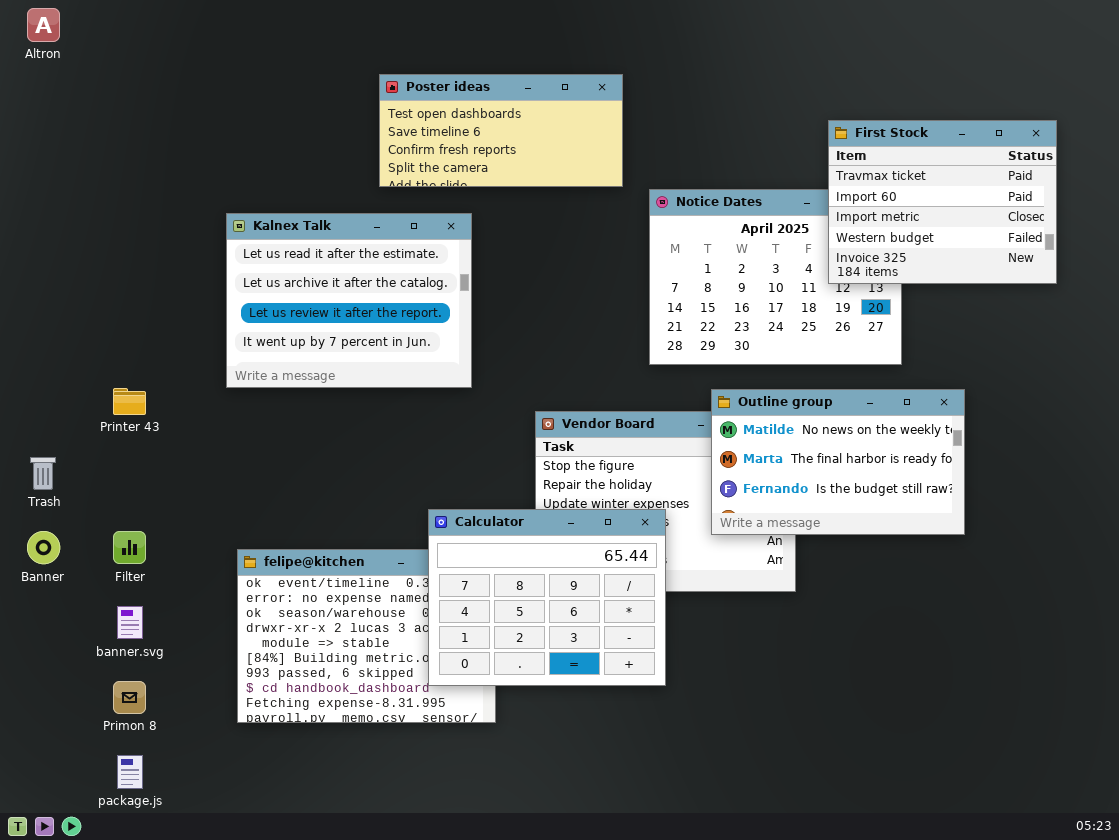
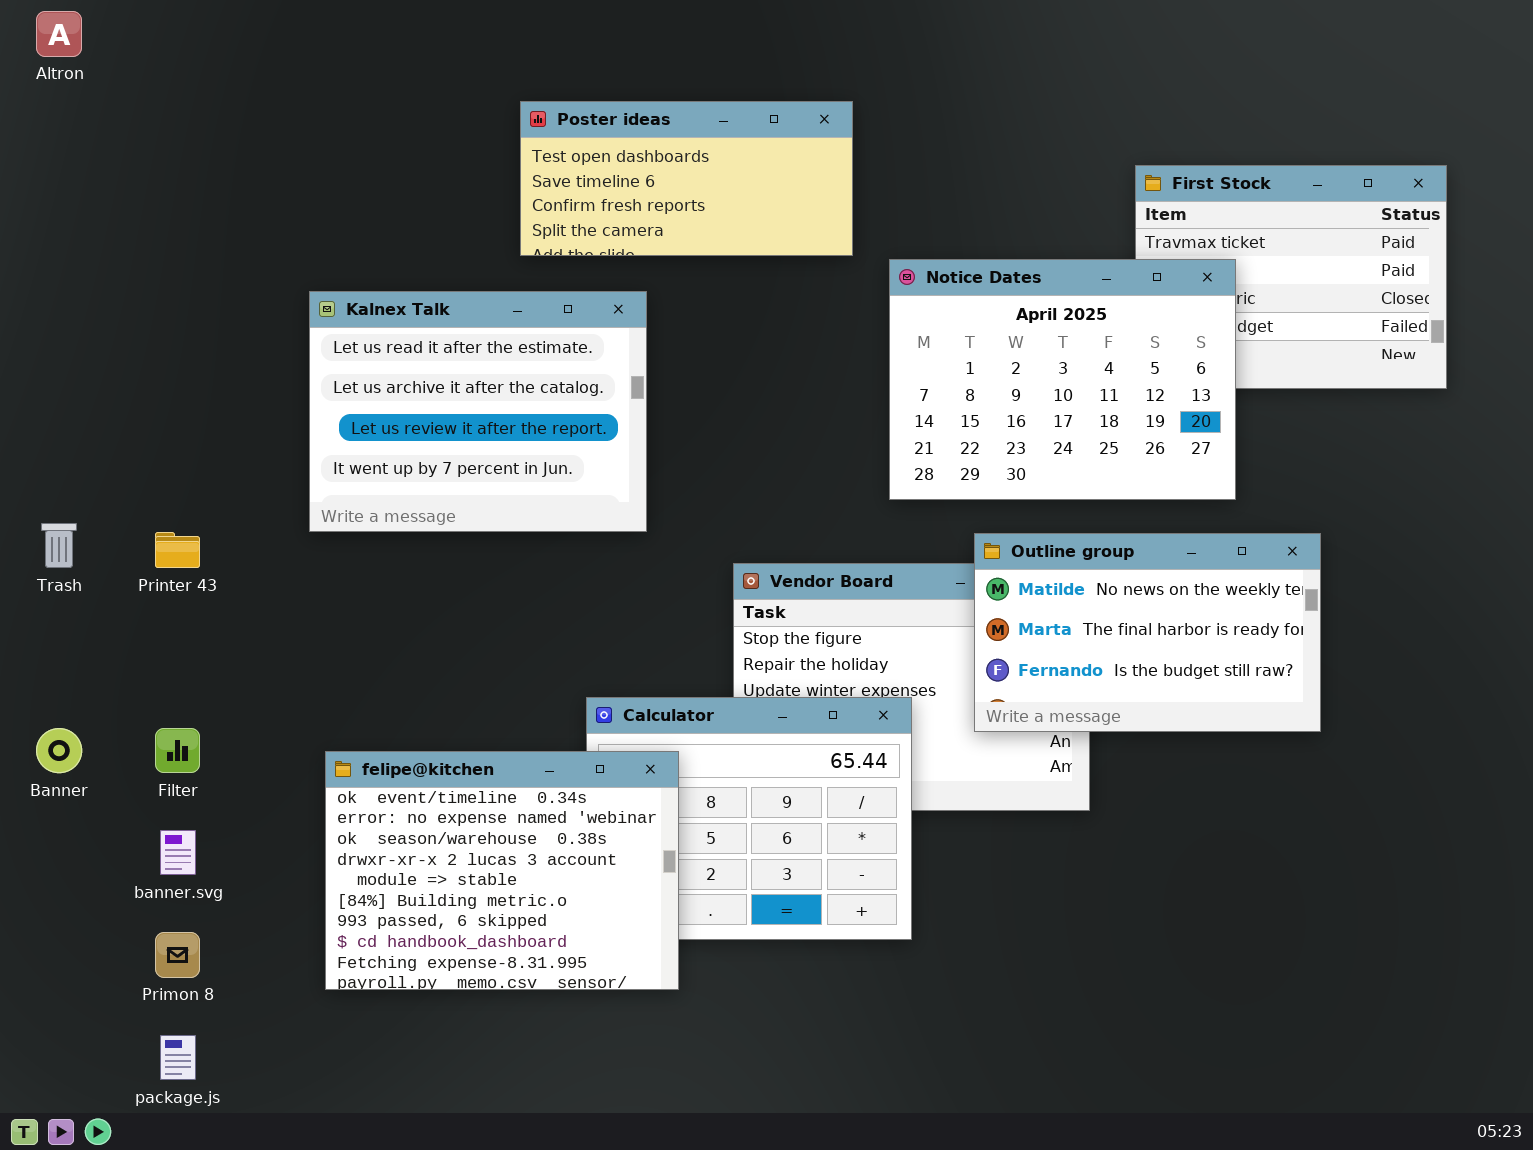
Notice Dates: [649,189,902,365] -> [889,259,1236,500], raised
Trash: [30,457,56,490] -> [41,523,77,568], moved
felipe@kitchen: [237,549,496,723] -> [325,751,679,990], raised

